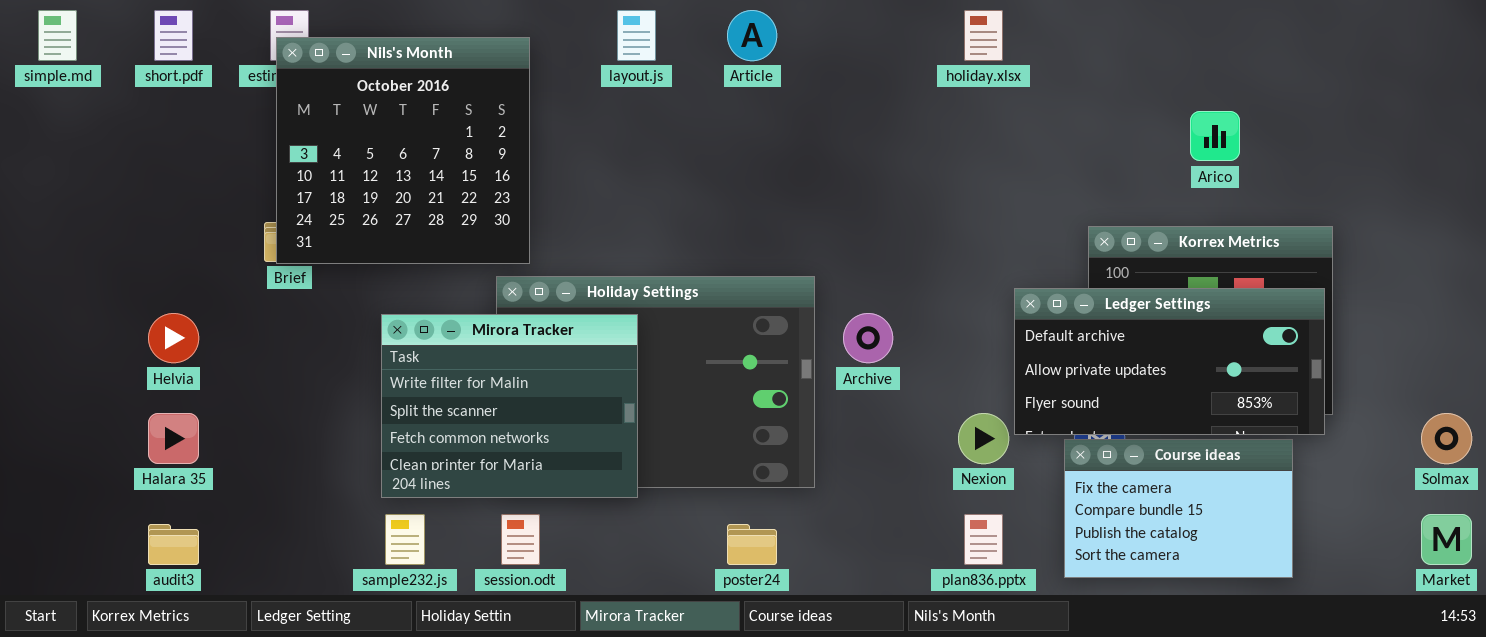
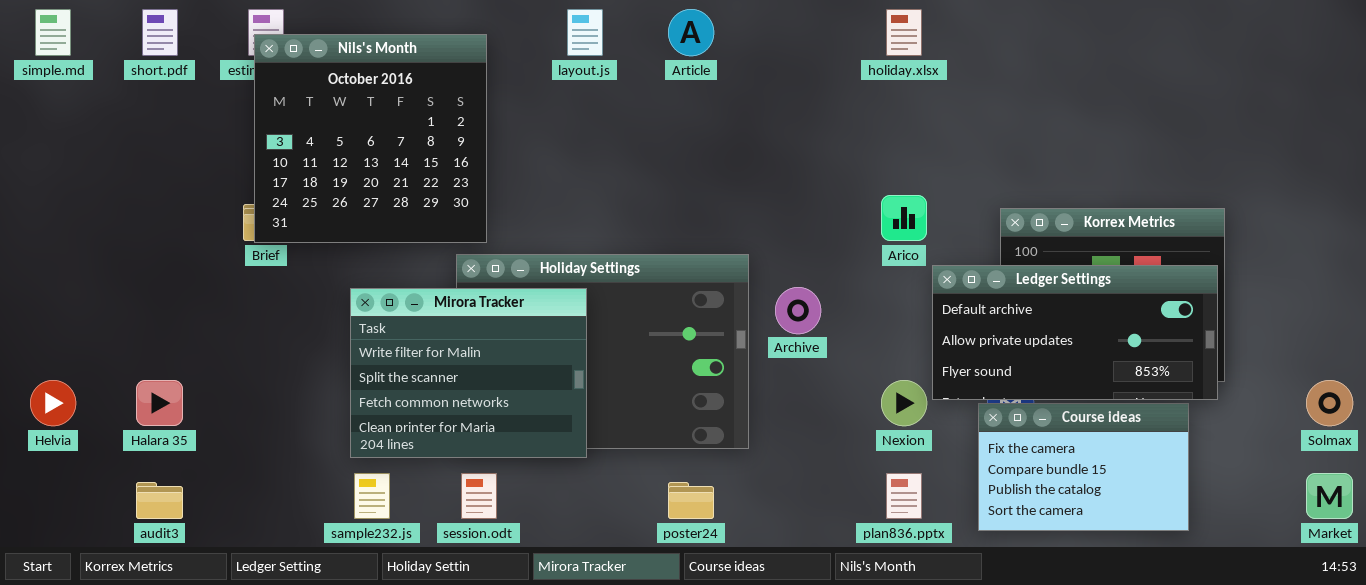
Arico: [1190,111,1240,161] -> [881,195,927,241], moved
Helvia: [148,313,199,363] -> [30,380,76,426], moved

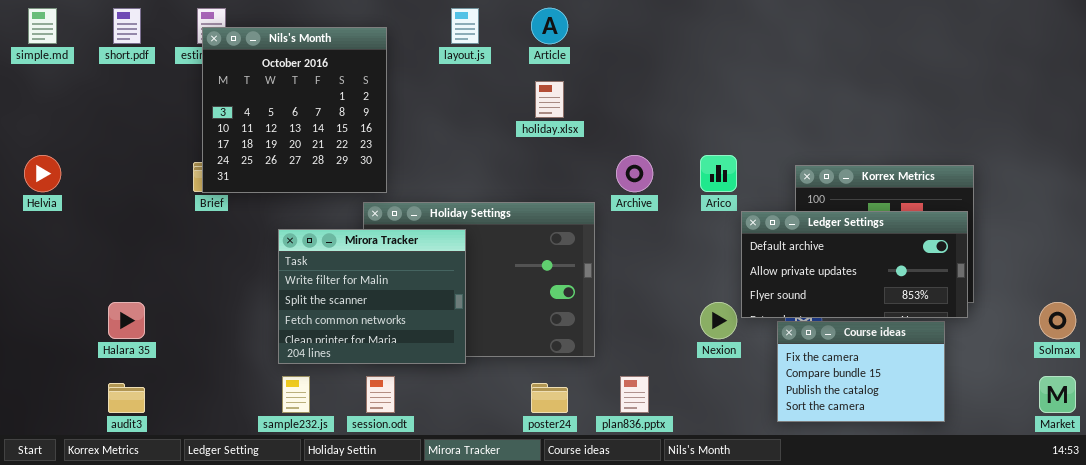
holiday.xlsx: [886,9,922,56] -> [535,81,564,118], moved
Archive: [775,287,821,334] -> [616,155,653,192], moved
Helvia: [30,380,76,426] -> [24,155,61,192], moved
plan836.pptx: [886,473,922,519] -> [620,376,649,413], moved

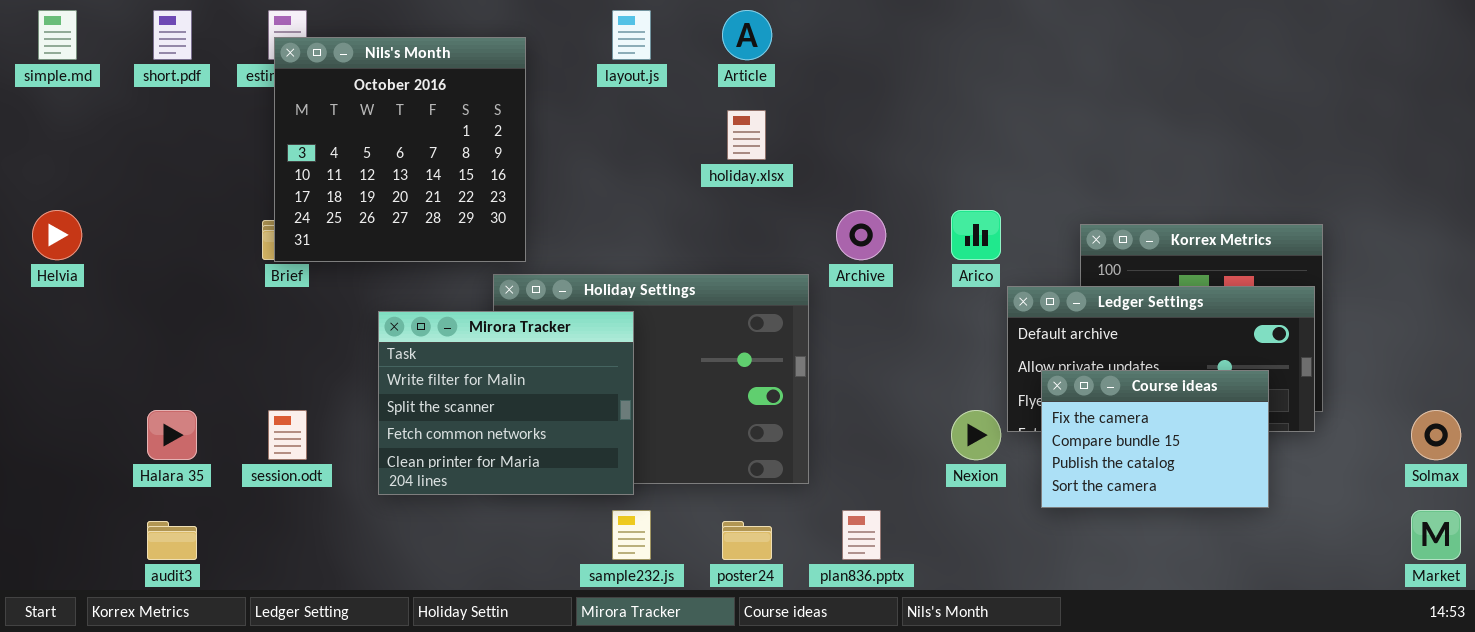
Course ideas: [777,321,945,422] -> [1041,370,1269,508], moved
sample232.js: [282,376,310,413] -> [612,510,651,560], moved
session.odt: [366,376,395,413] -> [268,410,307,460], moved

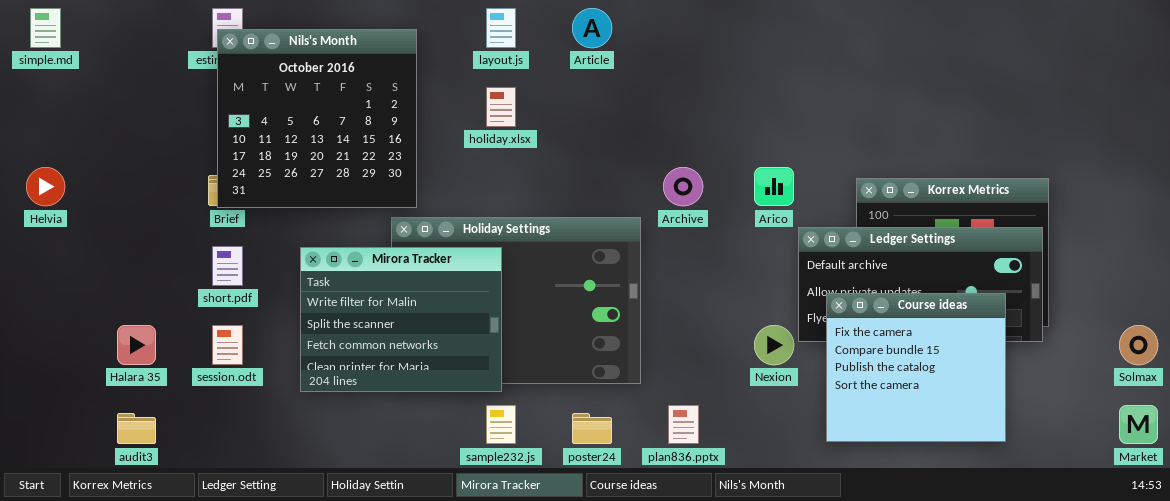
short.pdf: [153,10,192,60] -> [212,246,243,286], moved
holiday.xlsx: [727,110,766,160] -> [486,87,516,127], moved
Course ideas: [1041,370,1269,508] -> [826,293,1006,442], resized

